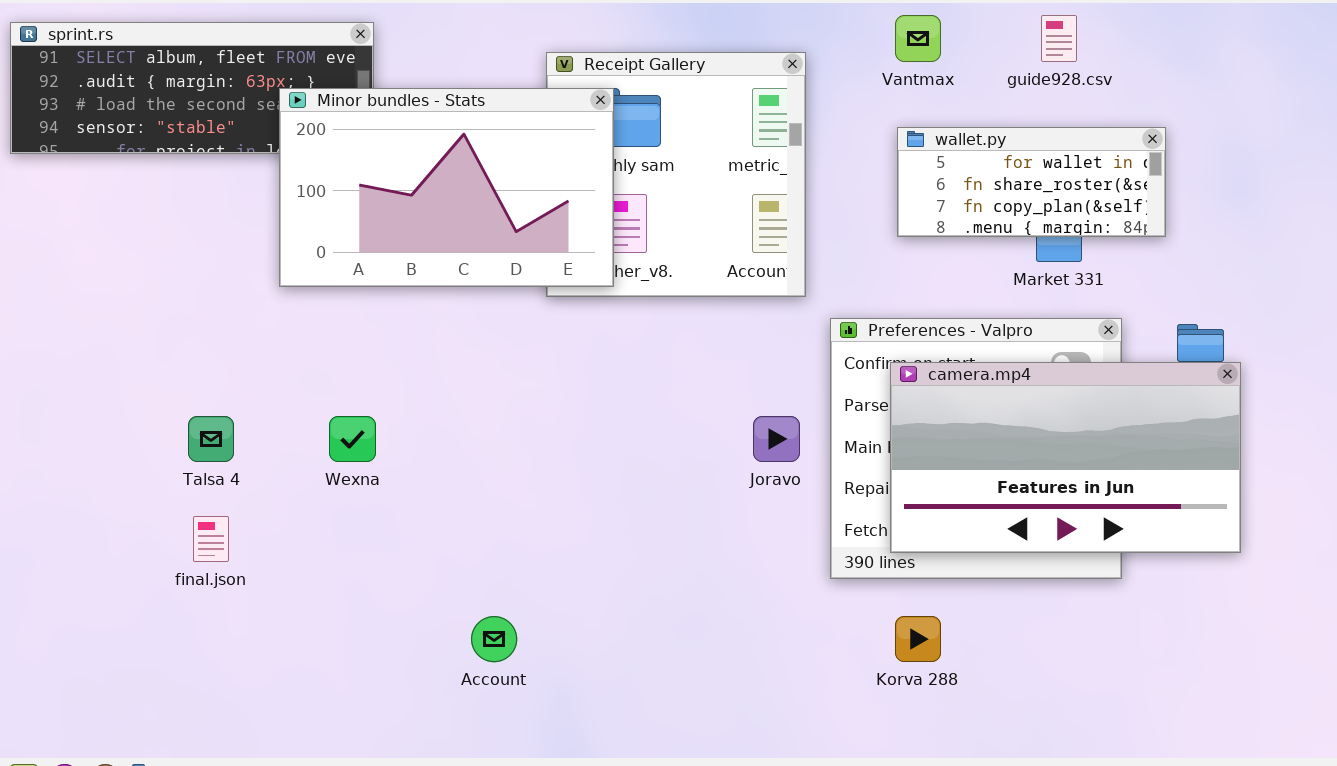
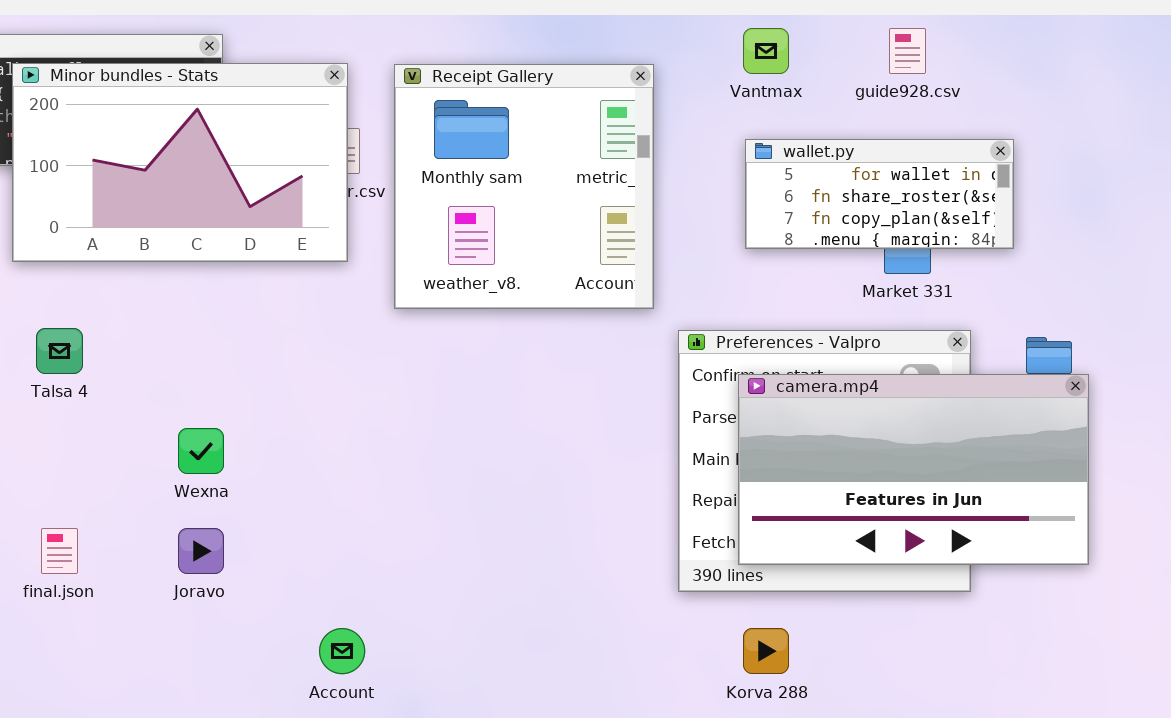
Minor bundles - Stats: [279,88,614,287] -> [12,63,348,262], moved
Talsa 4: [188,416,234,462] -> [36,328,83,374], moved
Joravo: [753,416,800,462] -> [178,528,224,574], moved

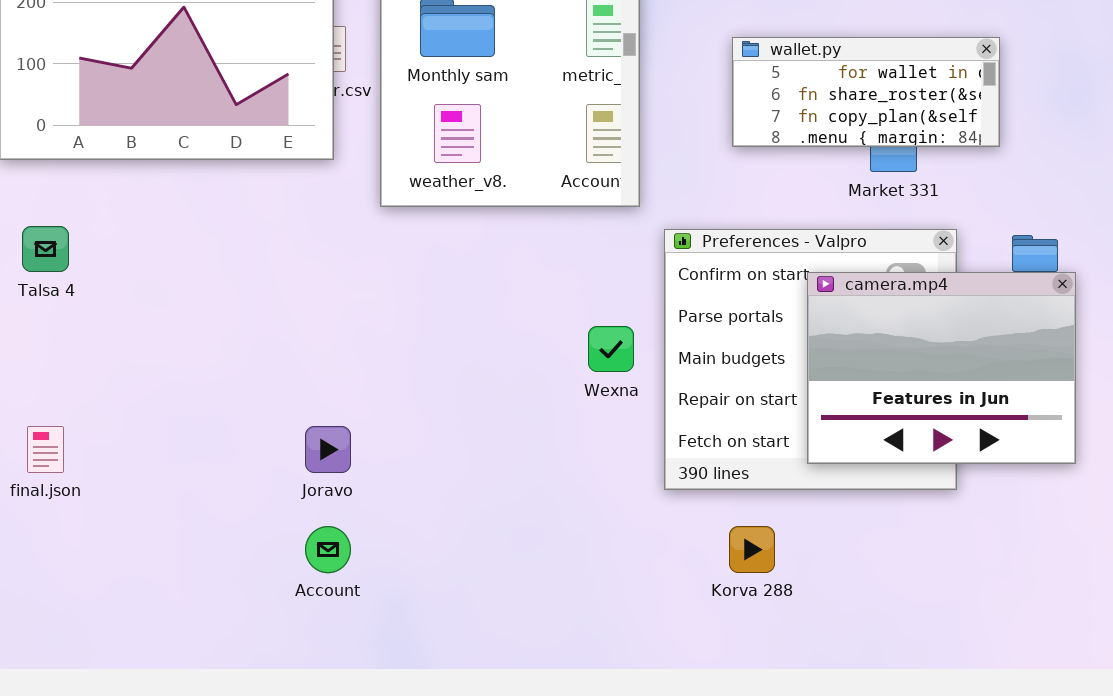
camera.mp4: [738,374,1089,565] -> [807,272,1076,464], resized
Wexna: [178,428,224,474] -> [588,326,634,372], moved
Joravo: [178,528,224,574] -> [305,426,351,473], moved

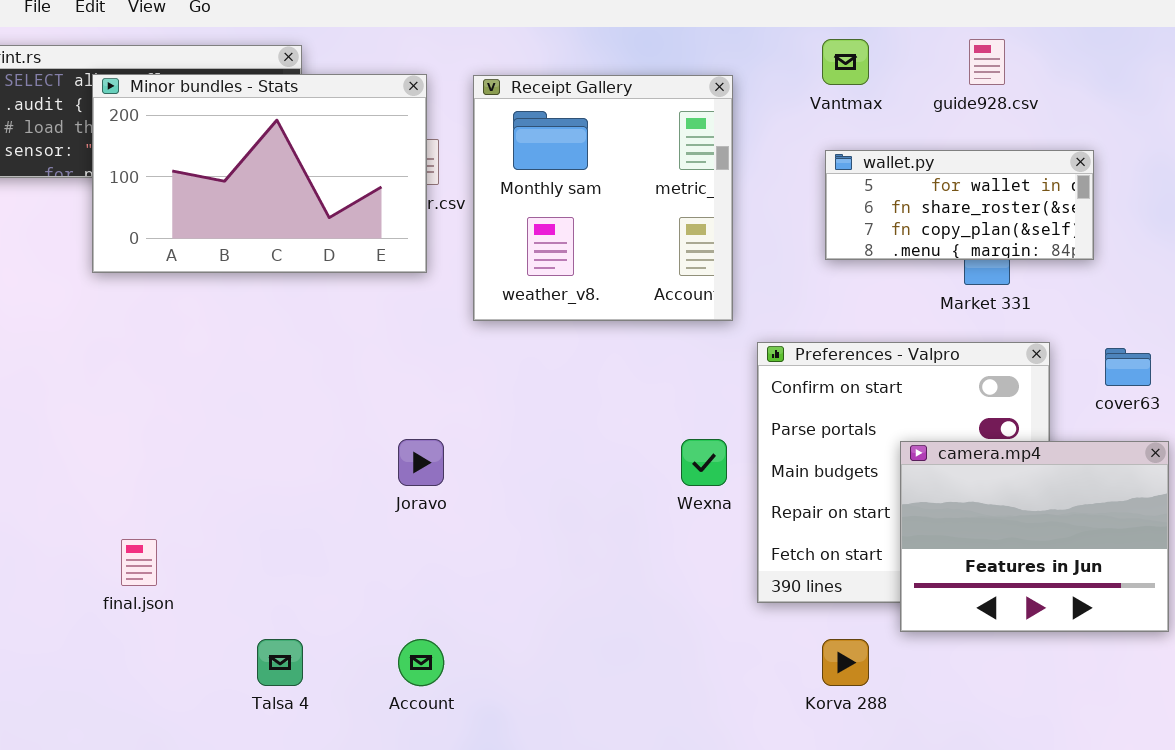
Talsa 4: [22,226,69,272] -> [257,639,303,686], moved
camera.mp4: [807,272,1076,464] -> [900,441,1169,632], moved
Joravo: [305,426,351,473] -> [398,439,444,486], moved

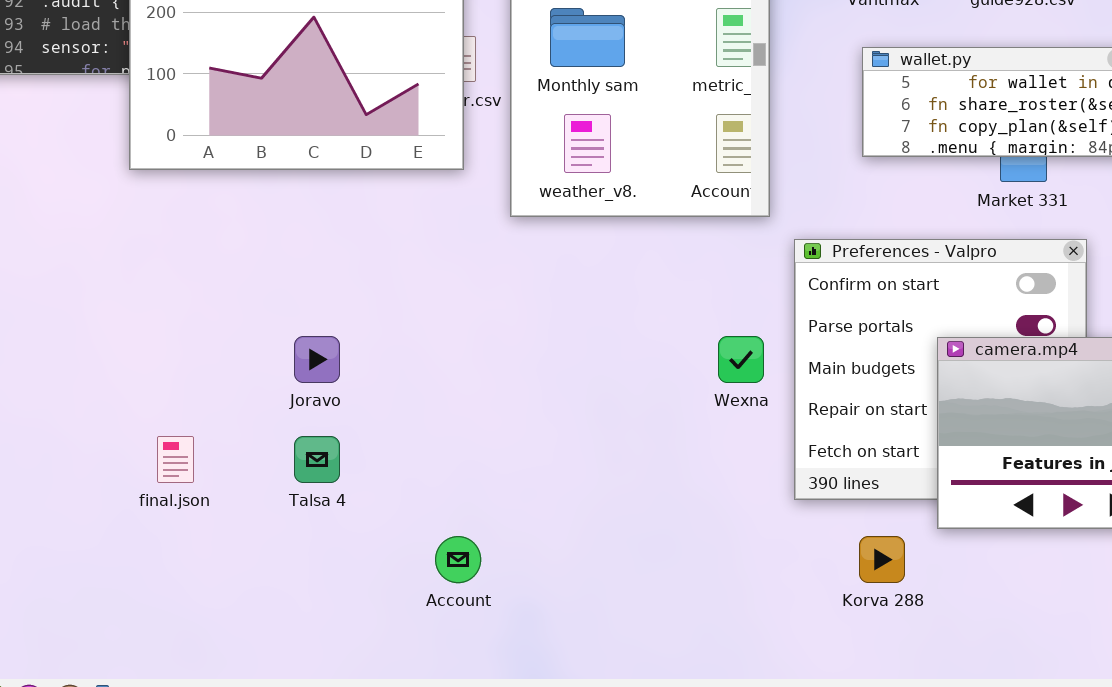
Joravo: [398,439,444,486] -> [294,336,340,383], moved
Talsa 4: [257,639,303,686] -> [294,436,340,483], moved

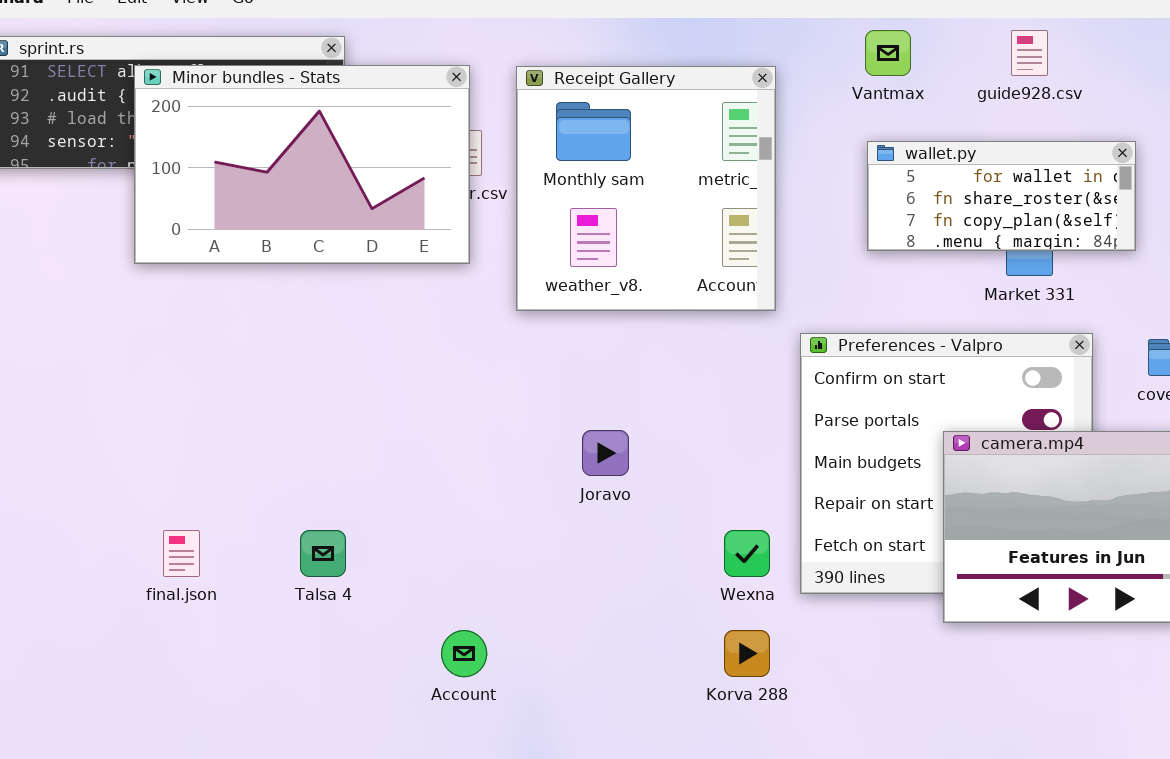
Joravo: [294,336,340,383] -> [582,430,629,476], moved
Wexna: [718,336,764,383] -> [724,530,770,577], moved
Korva 288: [859,536,905,583] -> [724,630,770,677], moved

